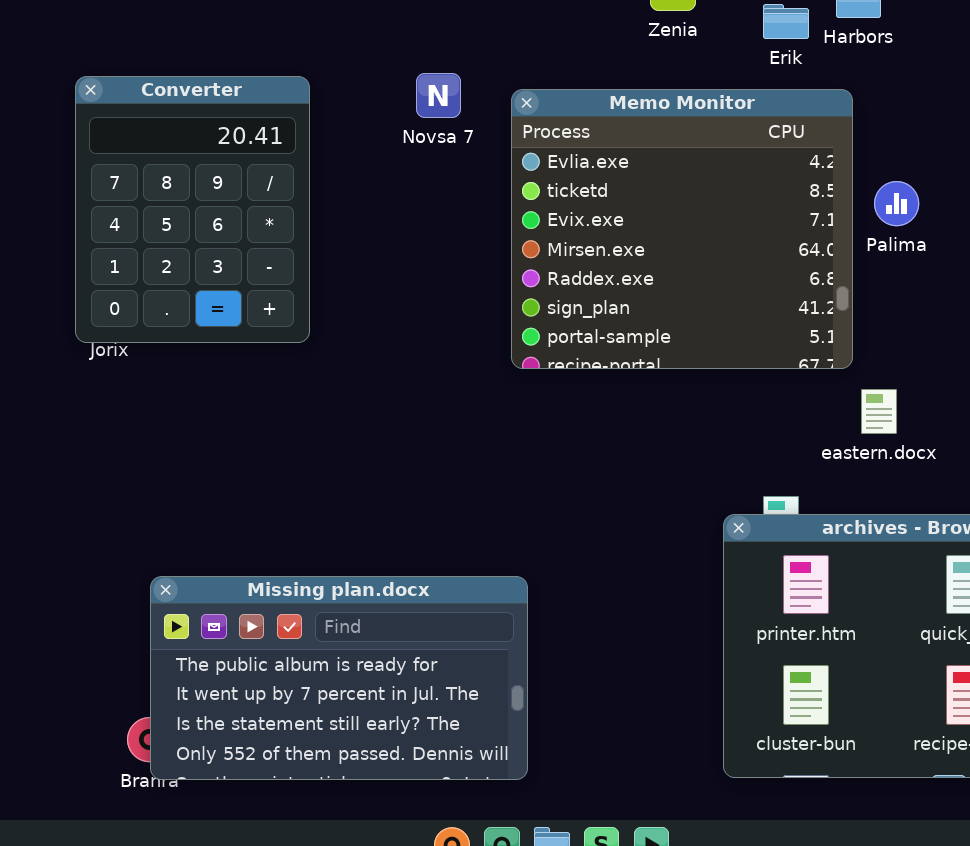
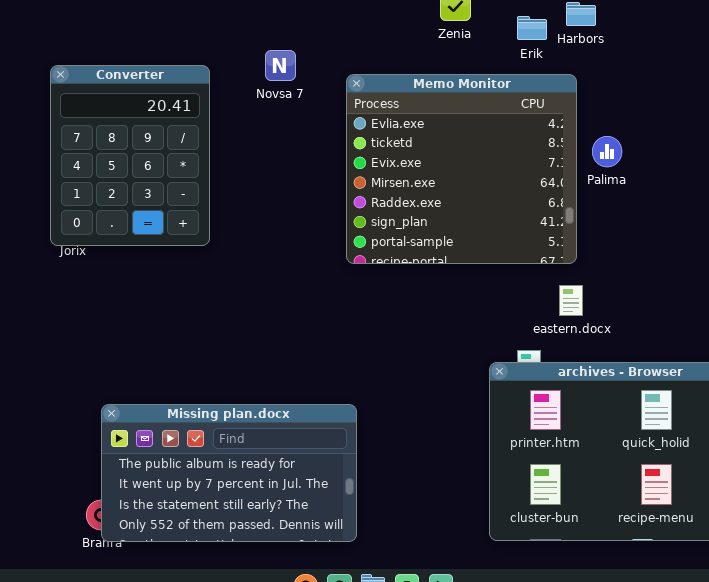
Novsa 7: [416,73,461,118] -> [265,50,296,81], moved
eastern.docx: [861,389,897,434] -> [559,285,583,316], moved

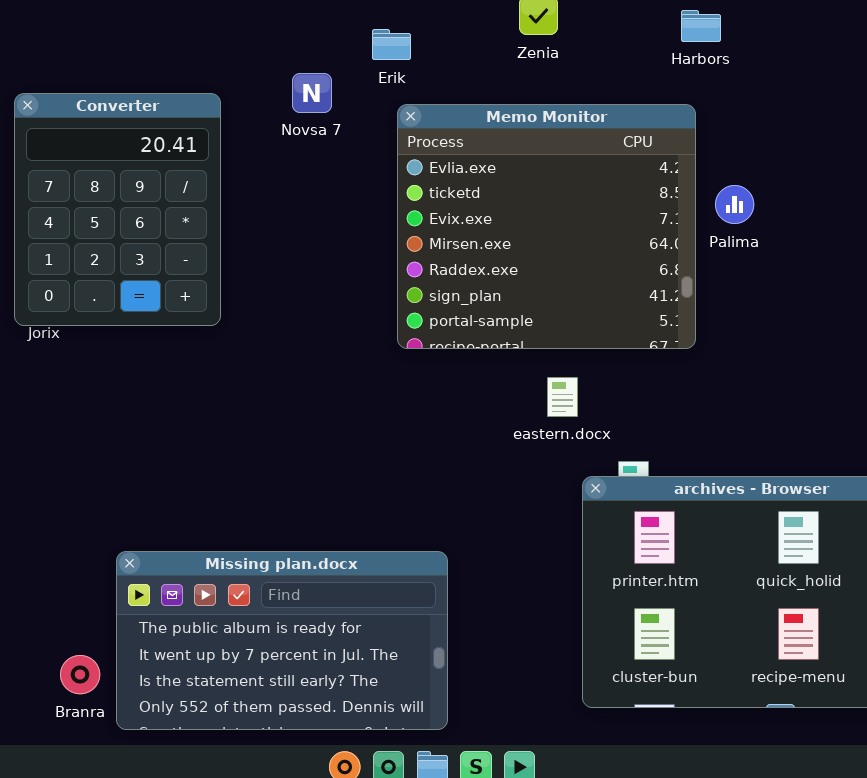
Erik: [517,16,547,40] -> [372,29,411,60], moved
eastern.docx: [559,285,583,316] -> [547,377,578,417], moved
Missing plan.docx: [101,404,357,542] -> [116,551,448,730], moved

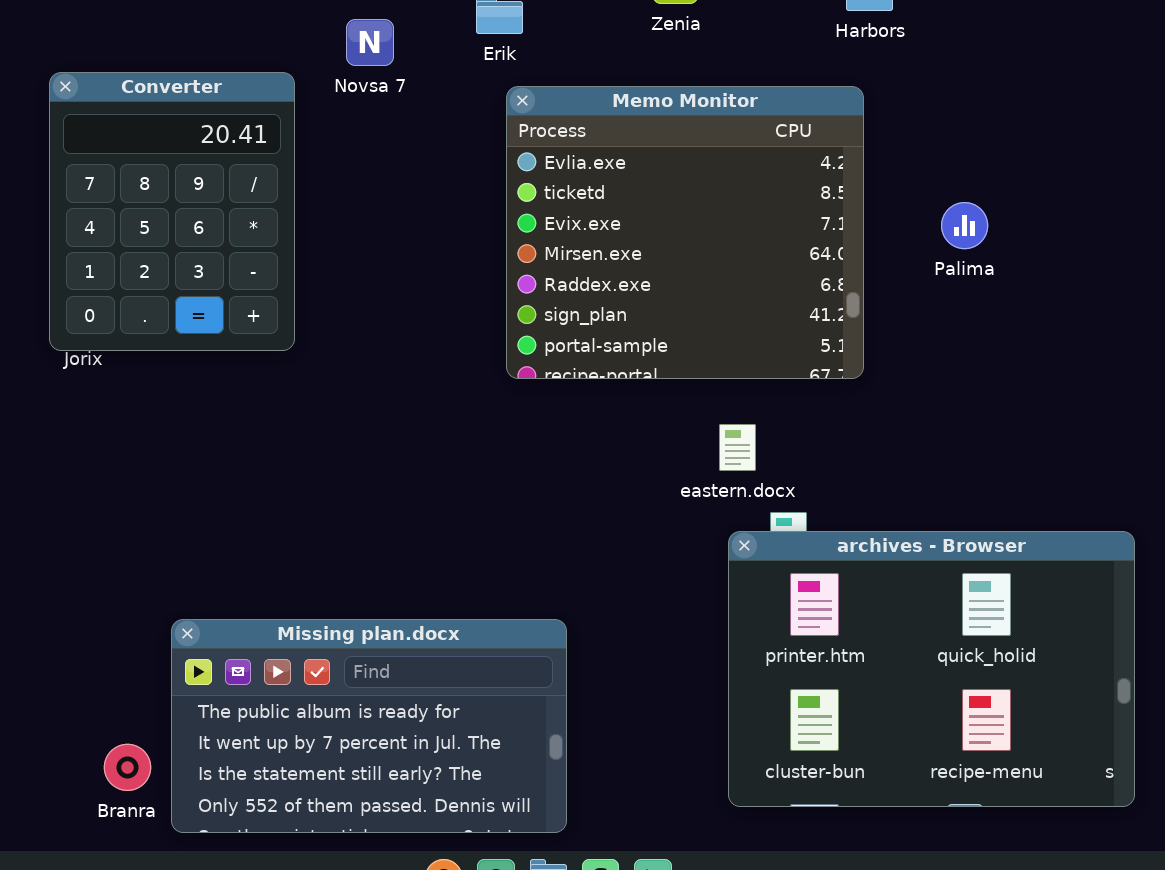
Novsa 7: [292,73,332,113] -> [346,19,394,66], moved
Palima: [715,185,754,224] -> [941,202,988,249], moved
eastern.docx: [547,377,578,417] -> [719,424,756,471], moved

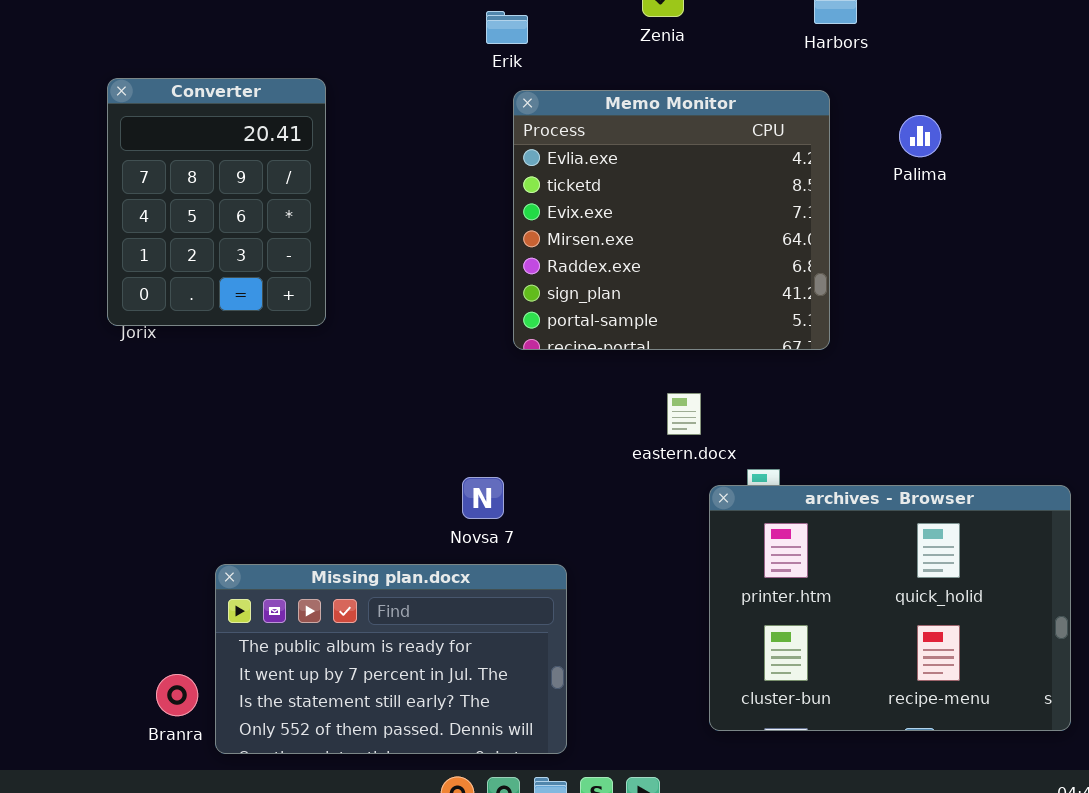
Novsa 7: [346,19,394,66] -> [462,477,504,519], moved
Palima: [941,202,988,249] -> [899,115,941,157], moved
eastern.docx: [719,424,756,471] -> [667,393,701,435], moved

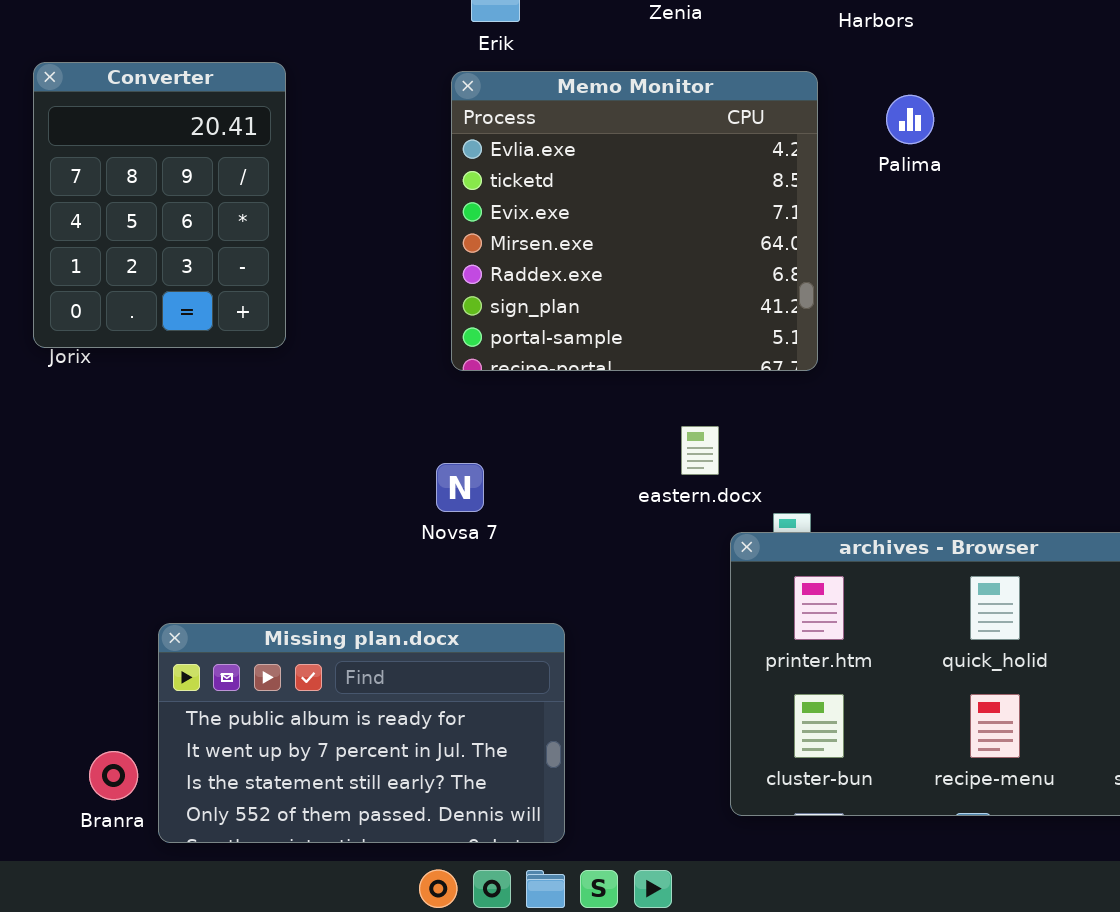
Memo Monitor: [513,90,830,350] -> [451,71,818,371], moved
Palima: [899,115,941,157] -> [886,95,934,144], moved
Novsa 7: [462,477,504,519] -> [436,463,484,512], moved

